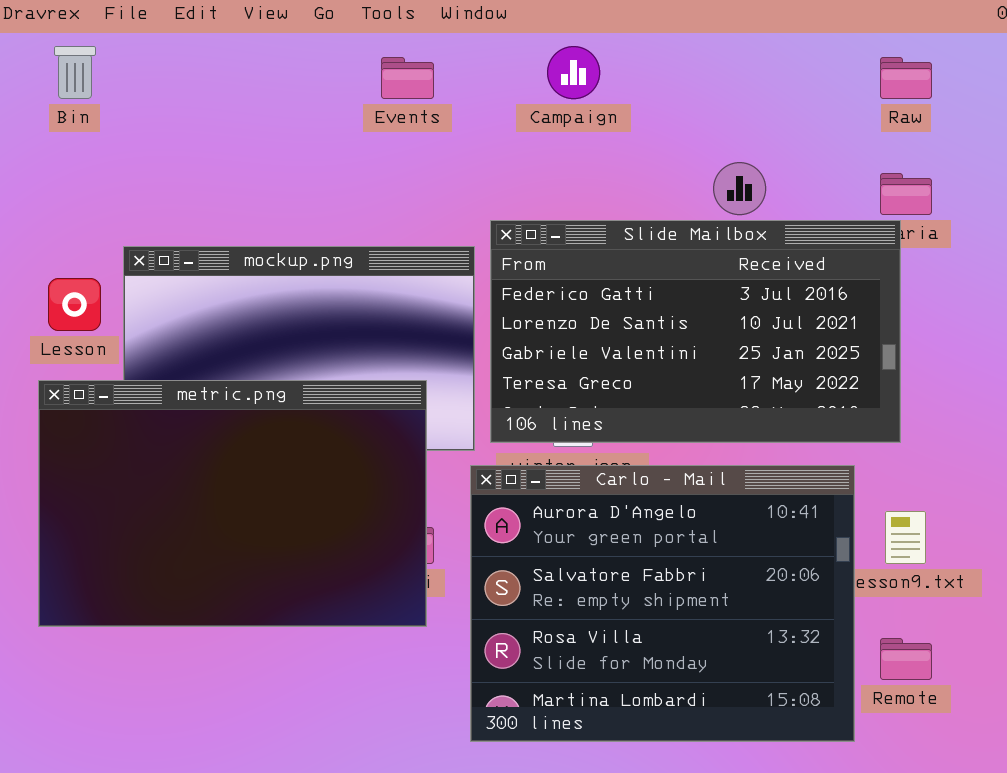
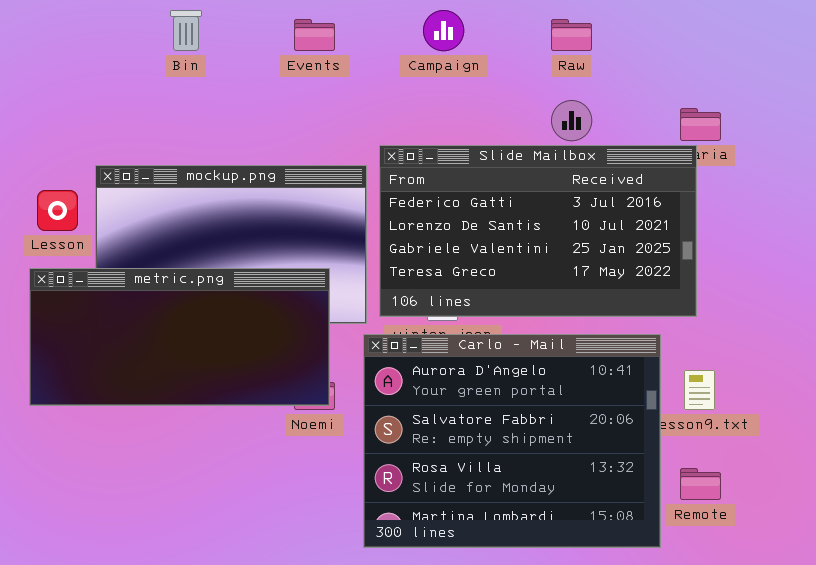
Bin: [54,46,96,99] -> [170,10,202,51], moved
Raw: [880,57,932,99] -> [551,19,592,51], moved
metric.png: [38,380,427,627] -> [29,268,330,406], resized

